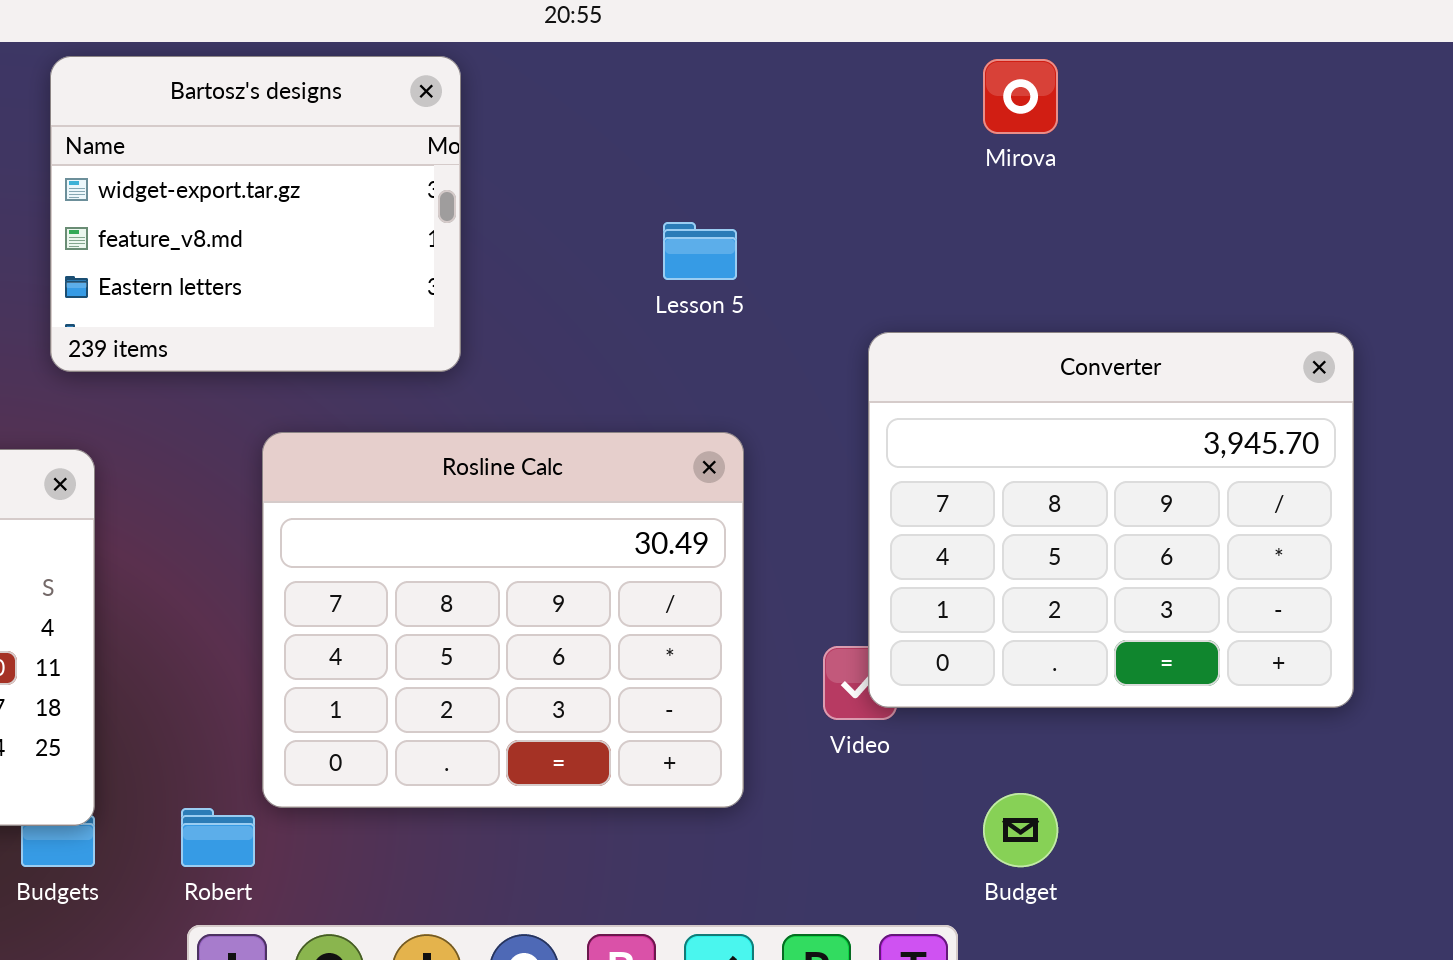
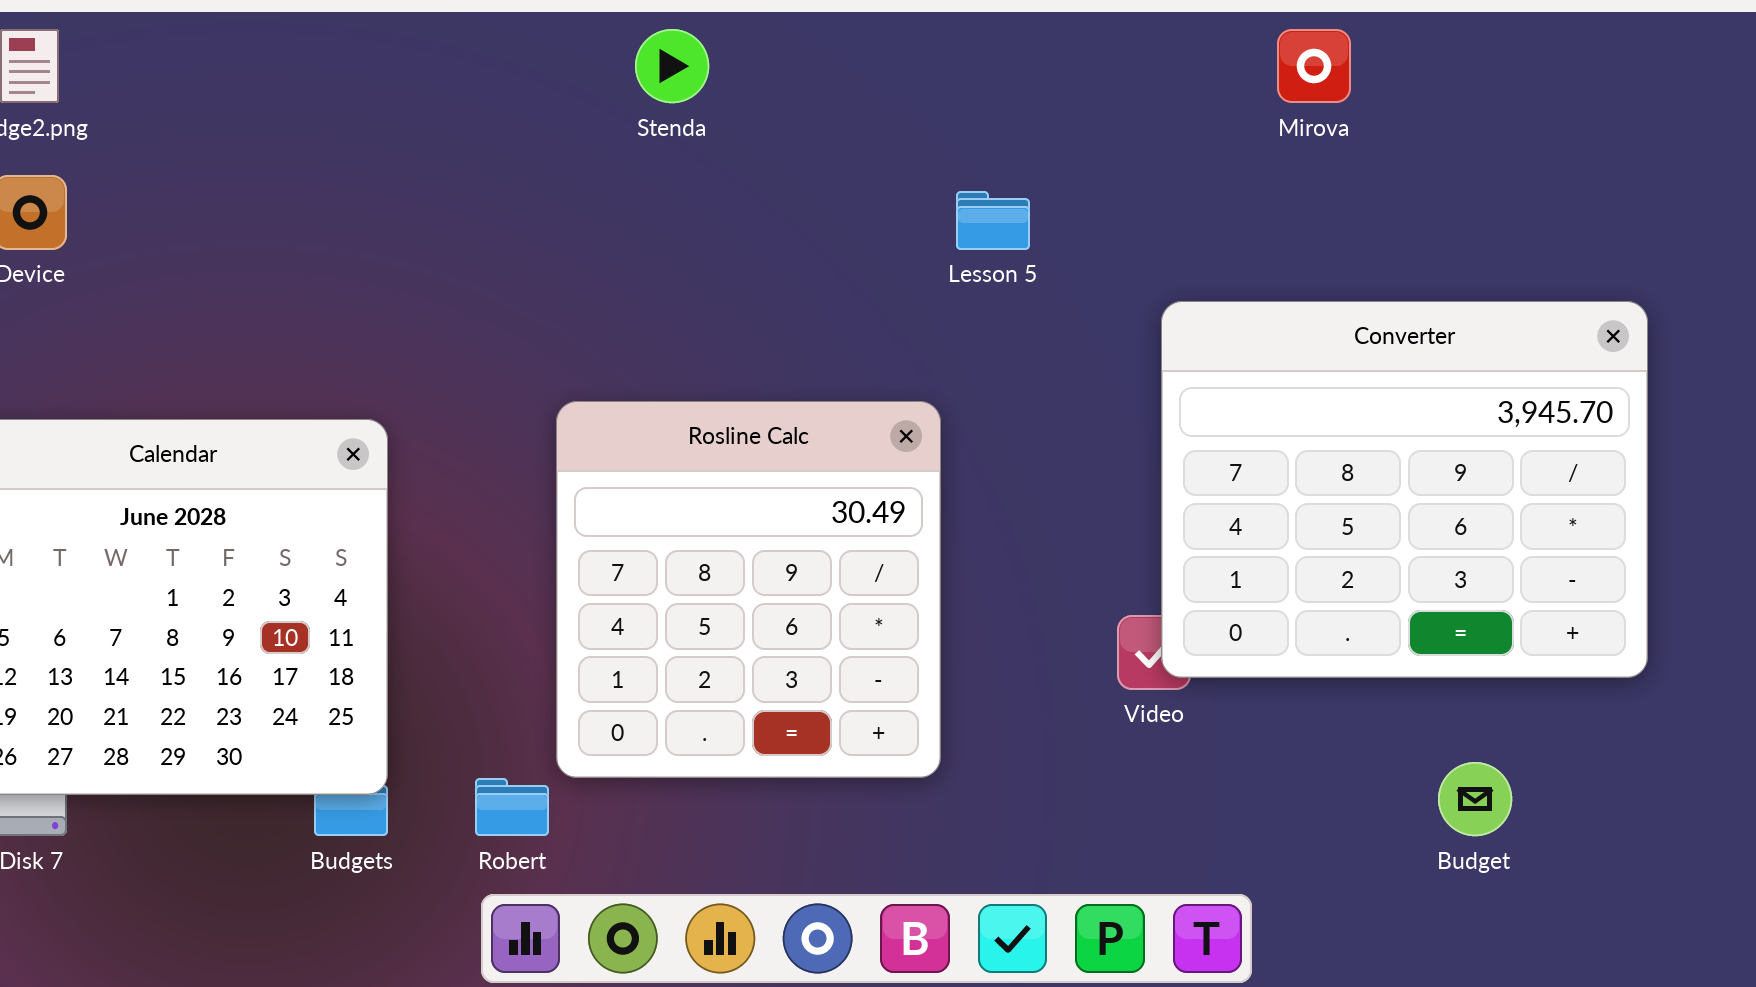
Bartosz's designs: [50,56,461,372] -> none, closed
Rosline Calc: [262,432,744,808] -> [556,401,941,778], resized
Budget: [983,793,1058,867] -> [1438,762,1512,836], moved

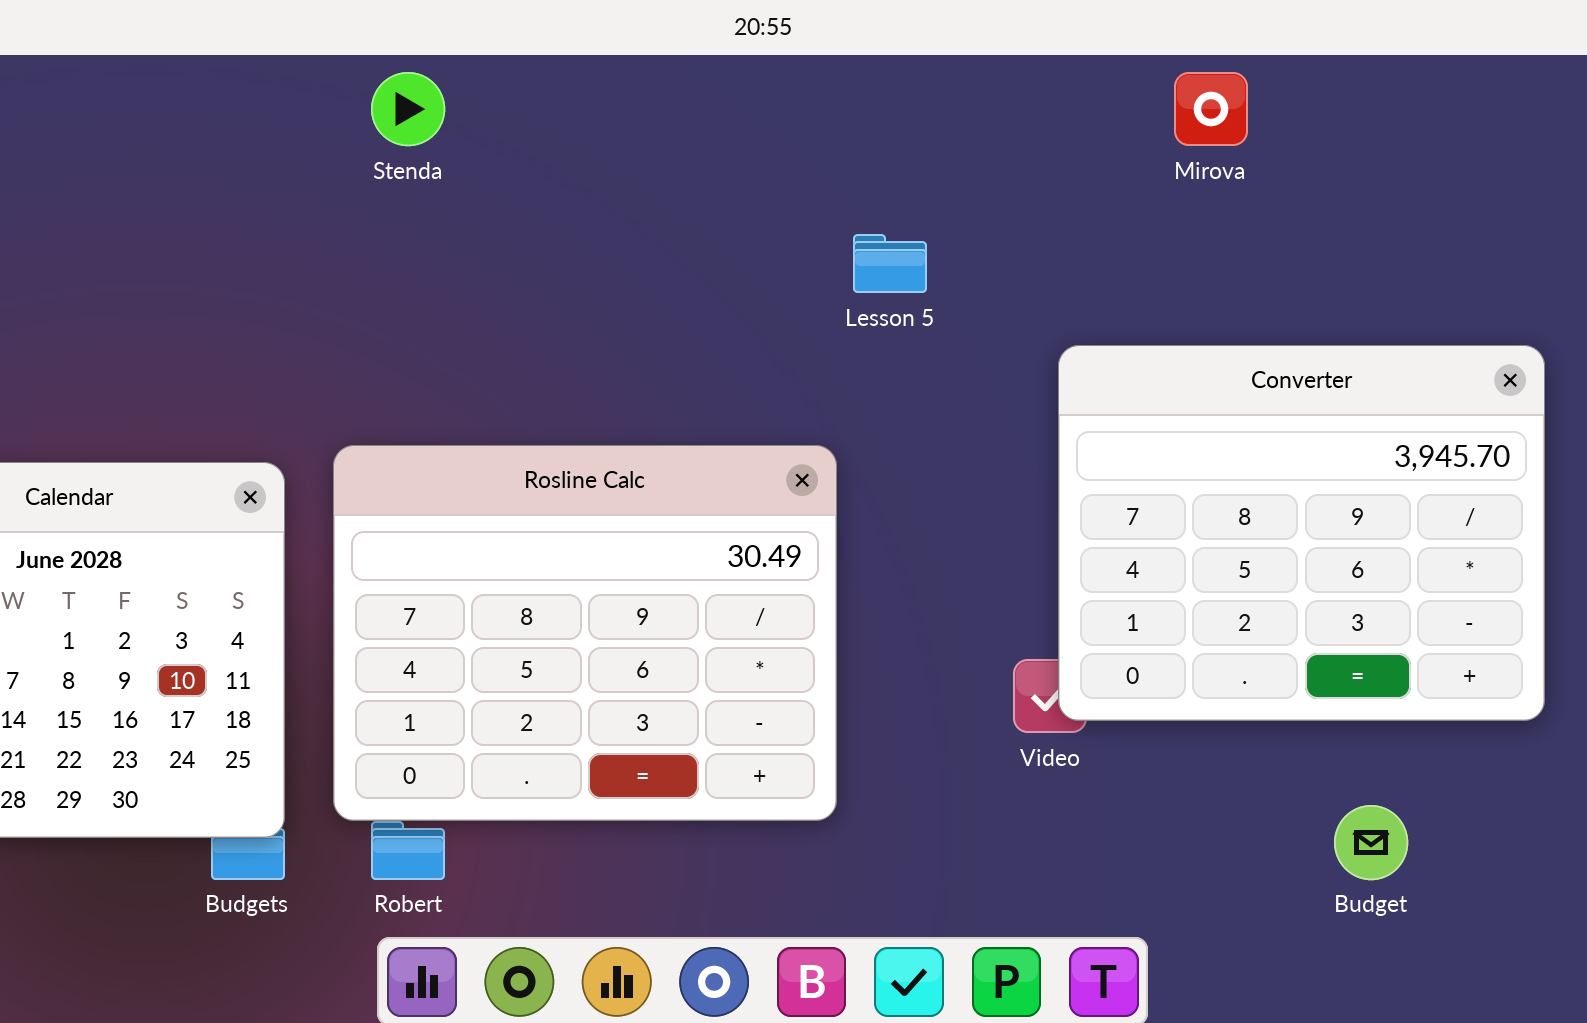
Stenda: [635,29,709,103] -> [371,72,445,146], moved
Rosline Calc: [556,401,941,778] -> [333,445,837,821], resized

